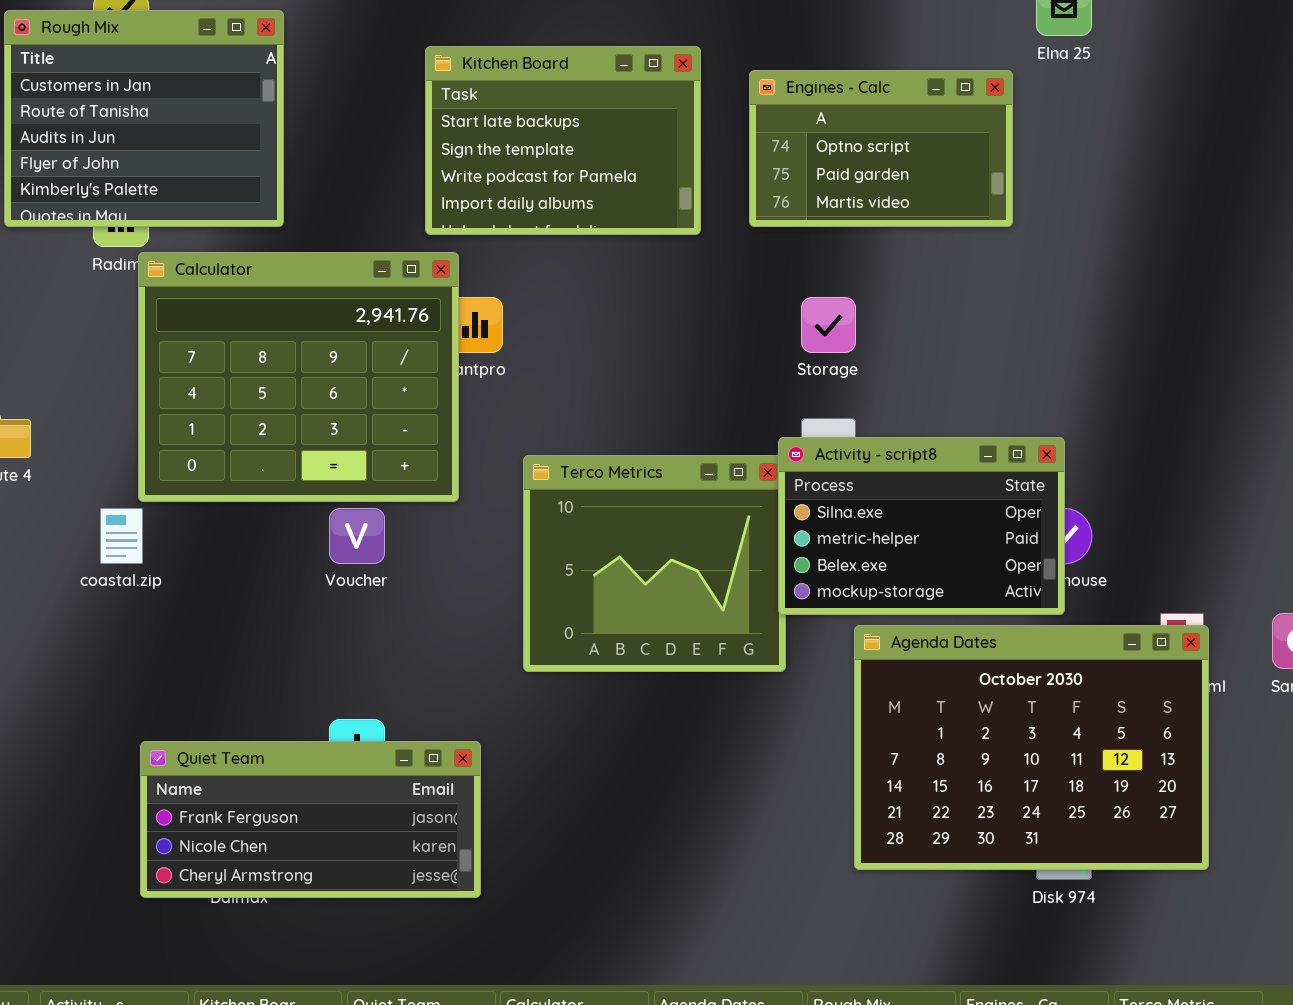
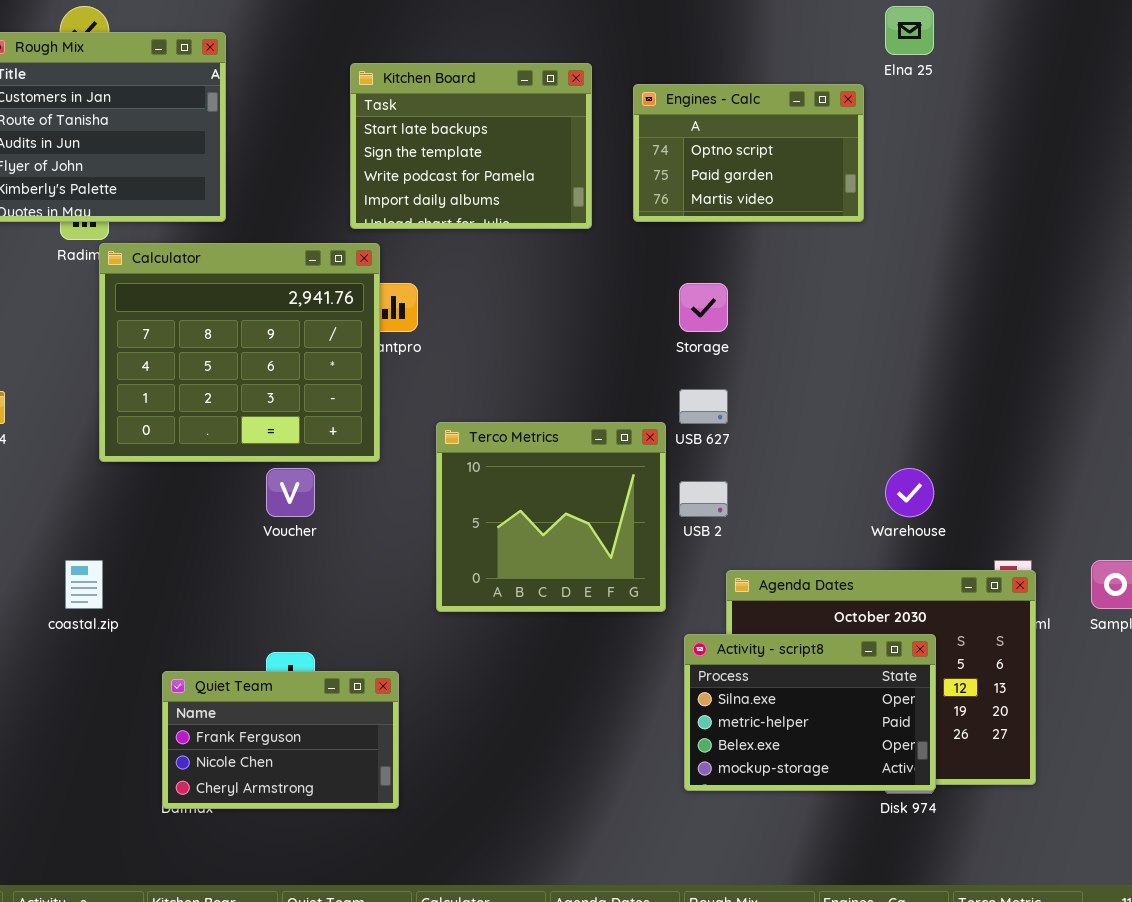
Activity - script8: [778,437,1065,615] -> [684,634,936,791], moved
coastal.zip: [100,508,143,564] -> [65,560,103,609], moved
Quiet Team: [140,741,481,898] -> [162,671,399,809], resized

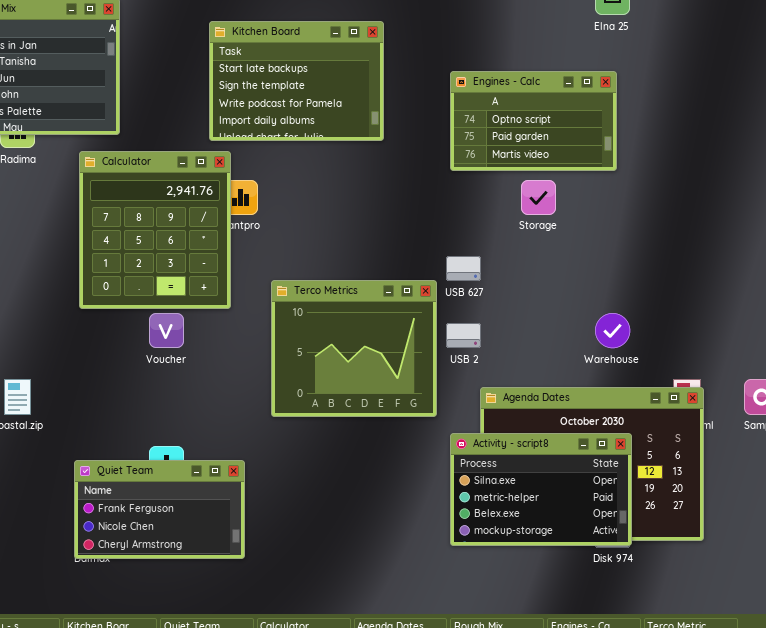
Engines - Calc: [633,84,864,222] -> [450,71,617,171], moved
Calculator: [99,243,380,462] -> [79,151,231,309], resized
Storage: [679,283,728,332] -> [521,180,556,215], moved

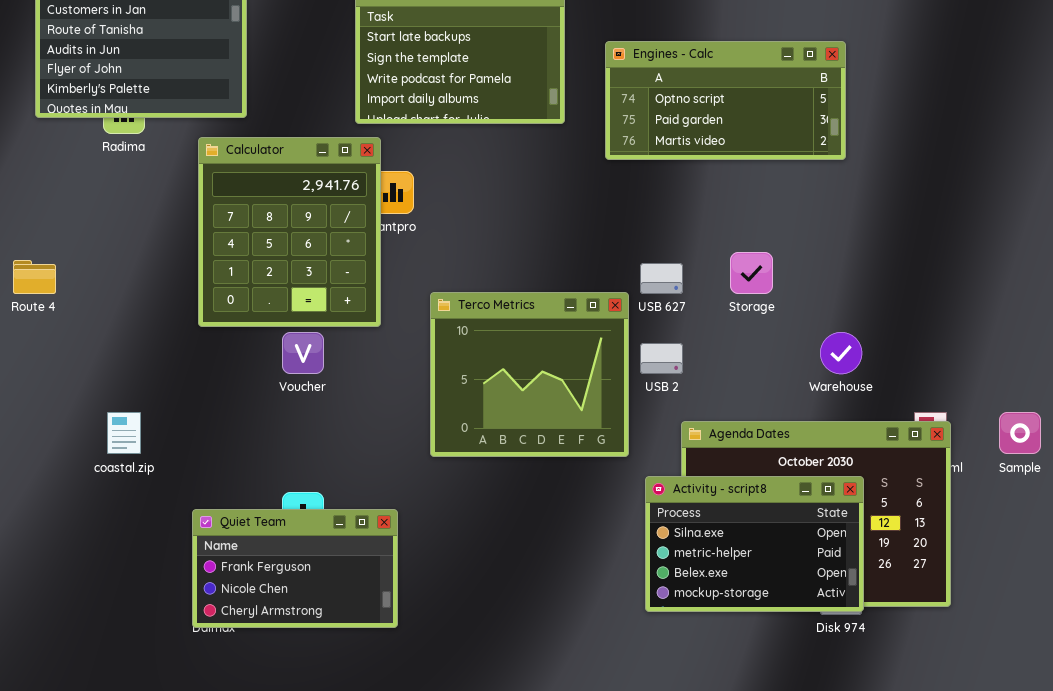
Engines - Calc: [450,71,617,171] -> [605,41,846,160], resized
Storage: [521,180,556,215] -> [730,252,773,294], moved

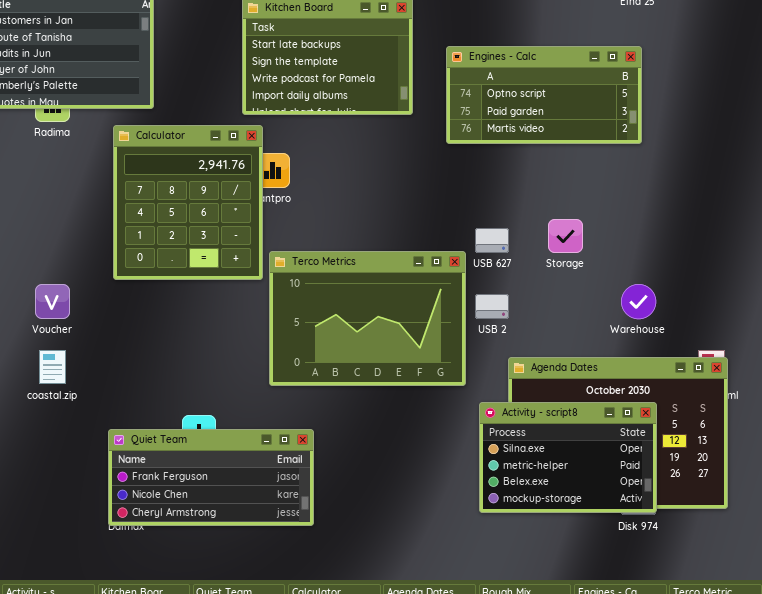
Terco Metrics: [430,292,629,457] -> [269,251,466,386], resized
Voucher: [282,332,324,374] -> [35,284,70,319], moved
Quiet Team: [192,509,398,628] -> [108,429,314,526], resized

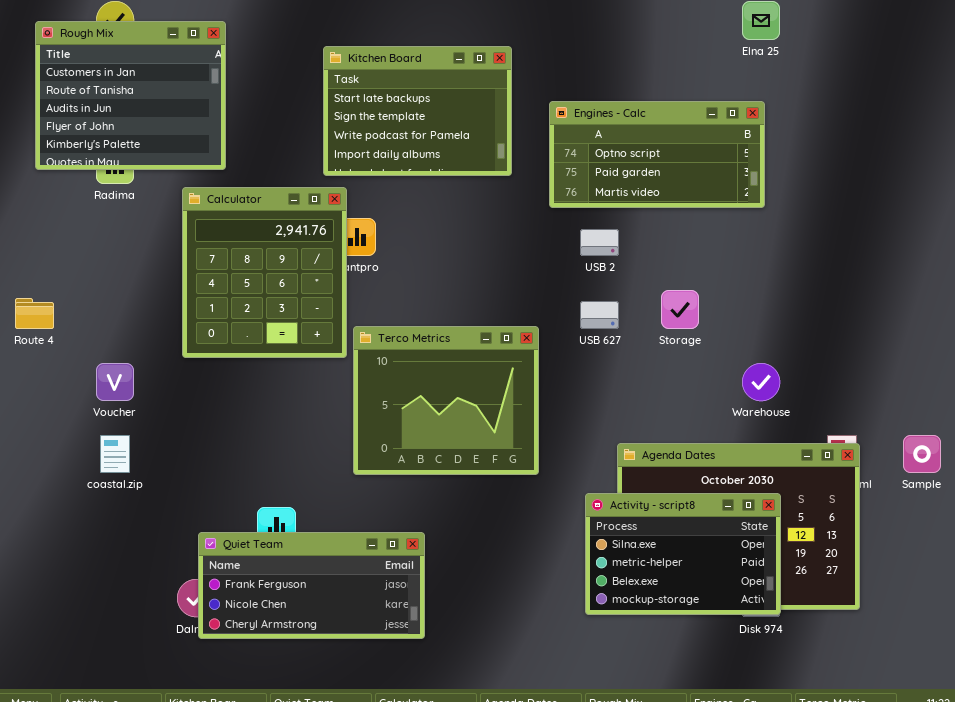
Terco Metrics: [269,251,466,386] -> [353,326,539,475], resized
USB 2: [475,294,509,319] -> [580,229,619,256], moved
Quiet Team: [108,429,314,526] -> [198,532,425,639], moved

